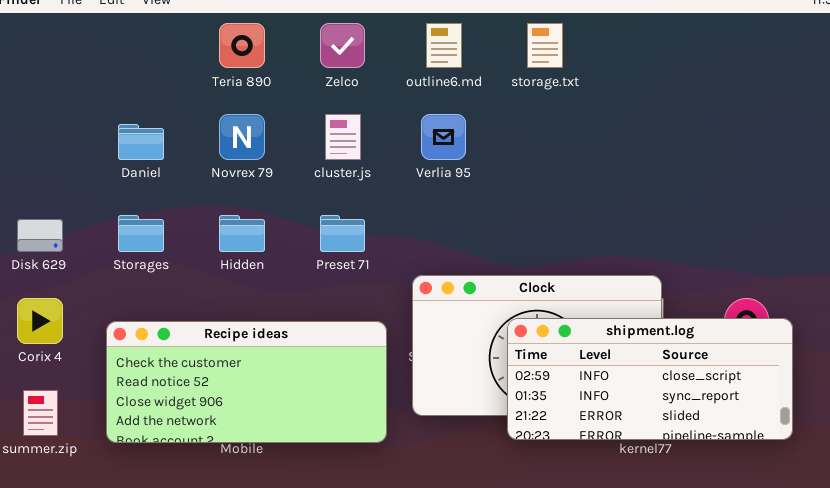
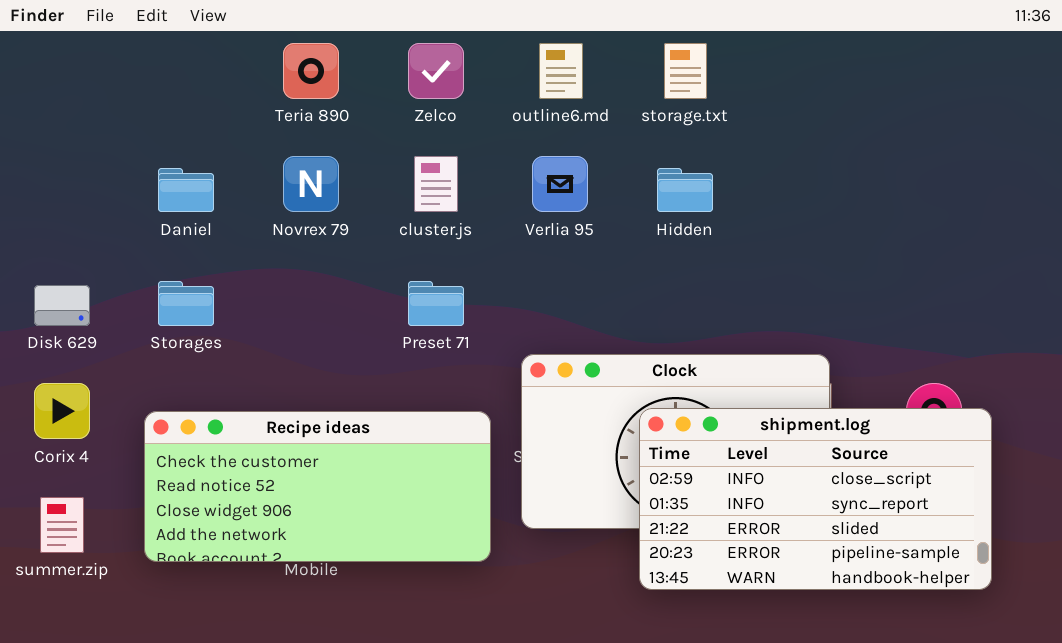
Hidden: [219,215,265,252] -> [657,168,713,212], moved
shipment.log: [507,318,793,440] -> [639,408,992,590], resized

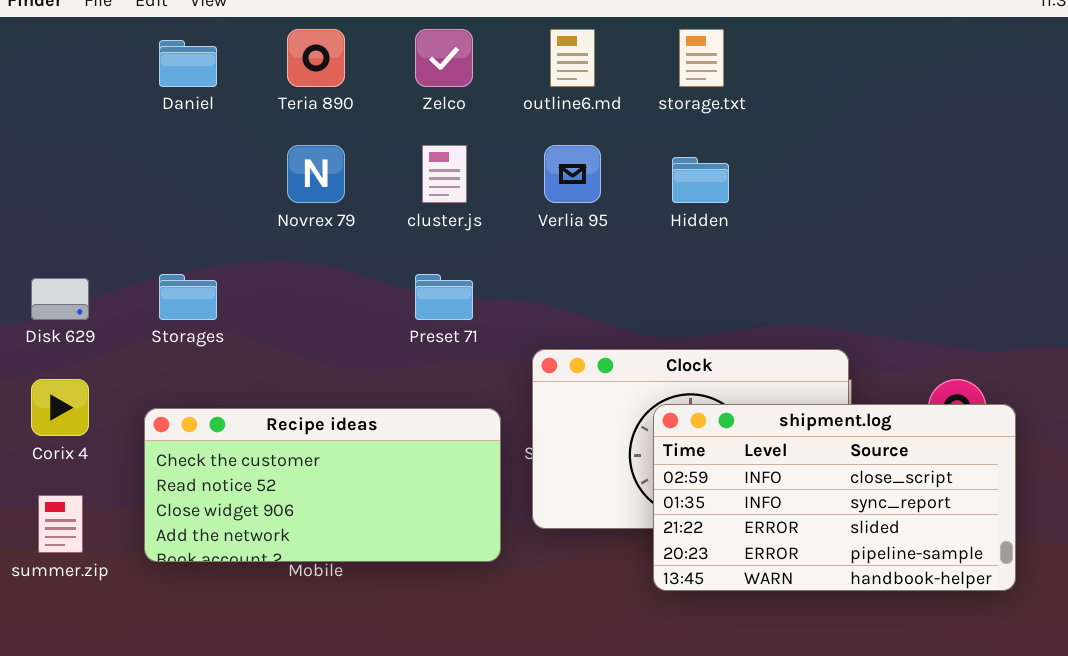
Daniel: [158,168,214,212] -> [159,40,217,87], moved

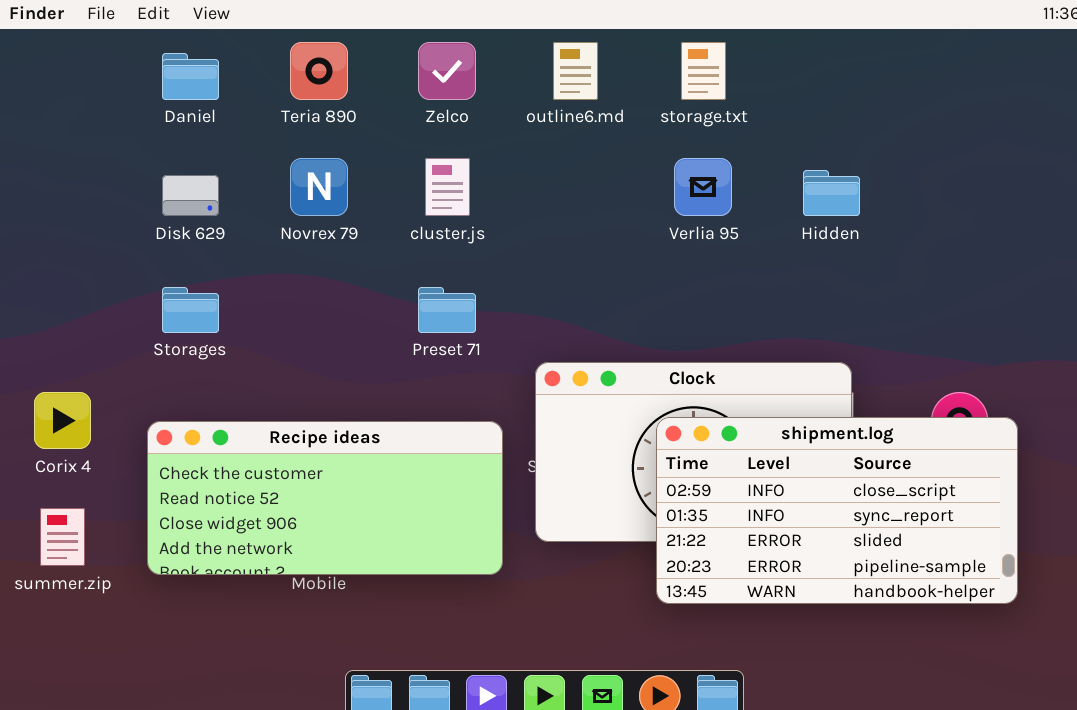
Verlia 95: [544,145,601,203] -> [674,158,732,216], moved
Hidden: [672,157,729,203] -> [803,170,860,216], moved
Disk 629: [31,278,89,320] -> [162,175,219,216], moved

